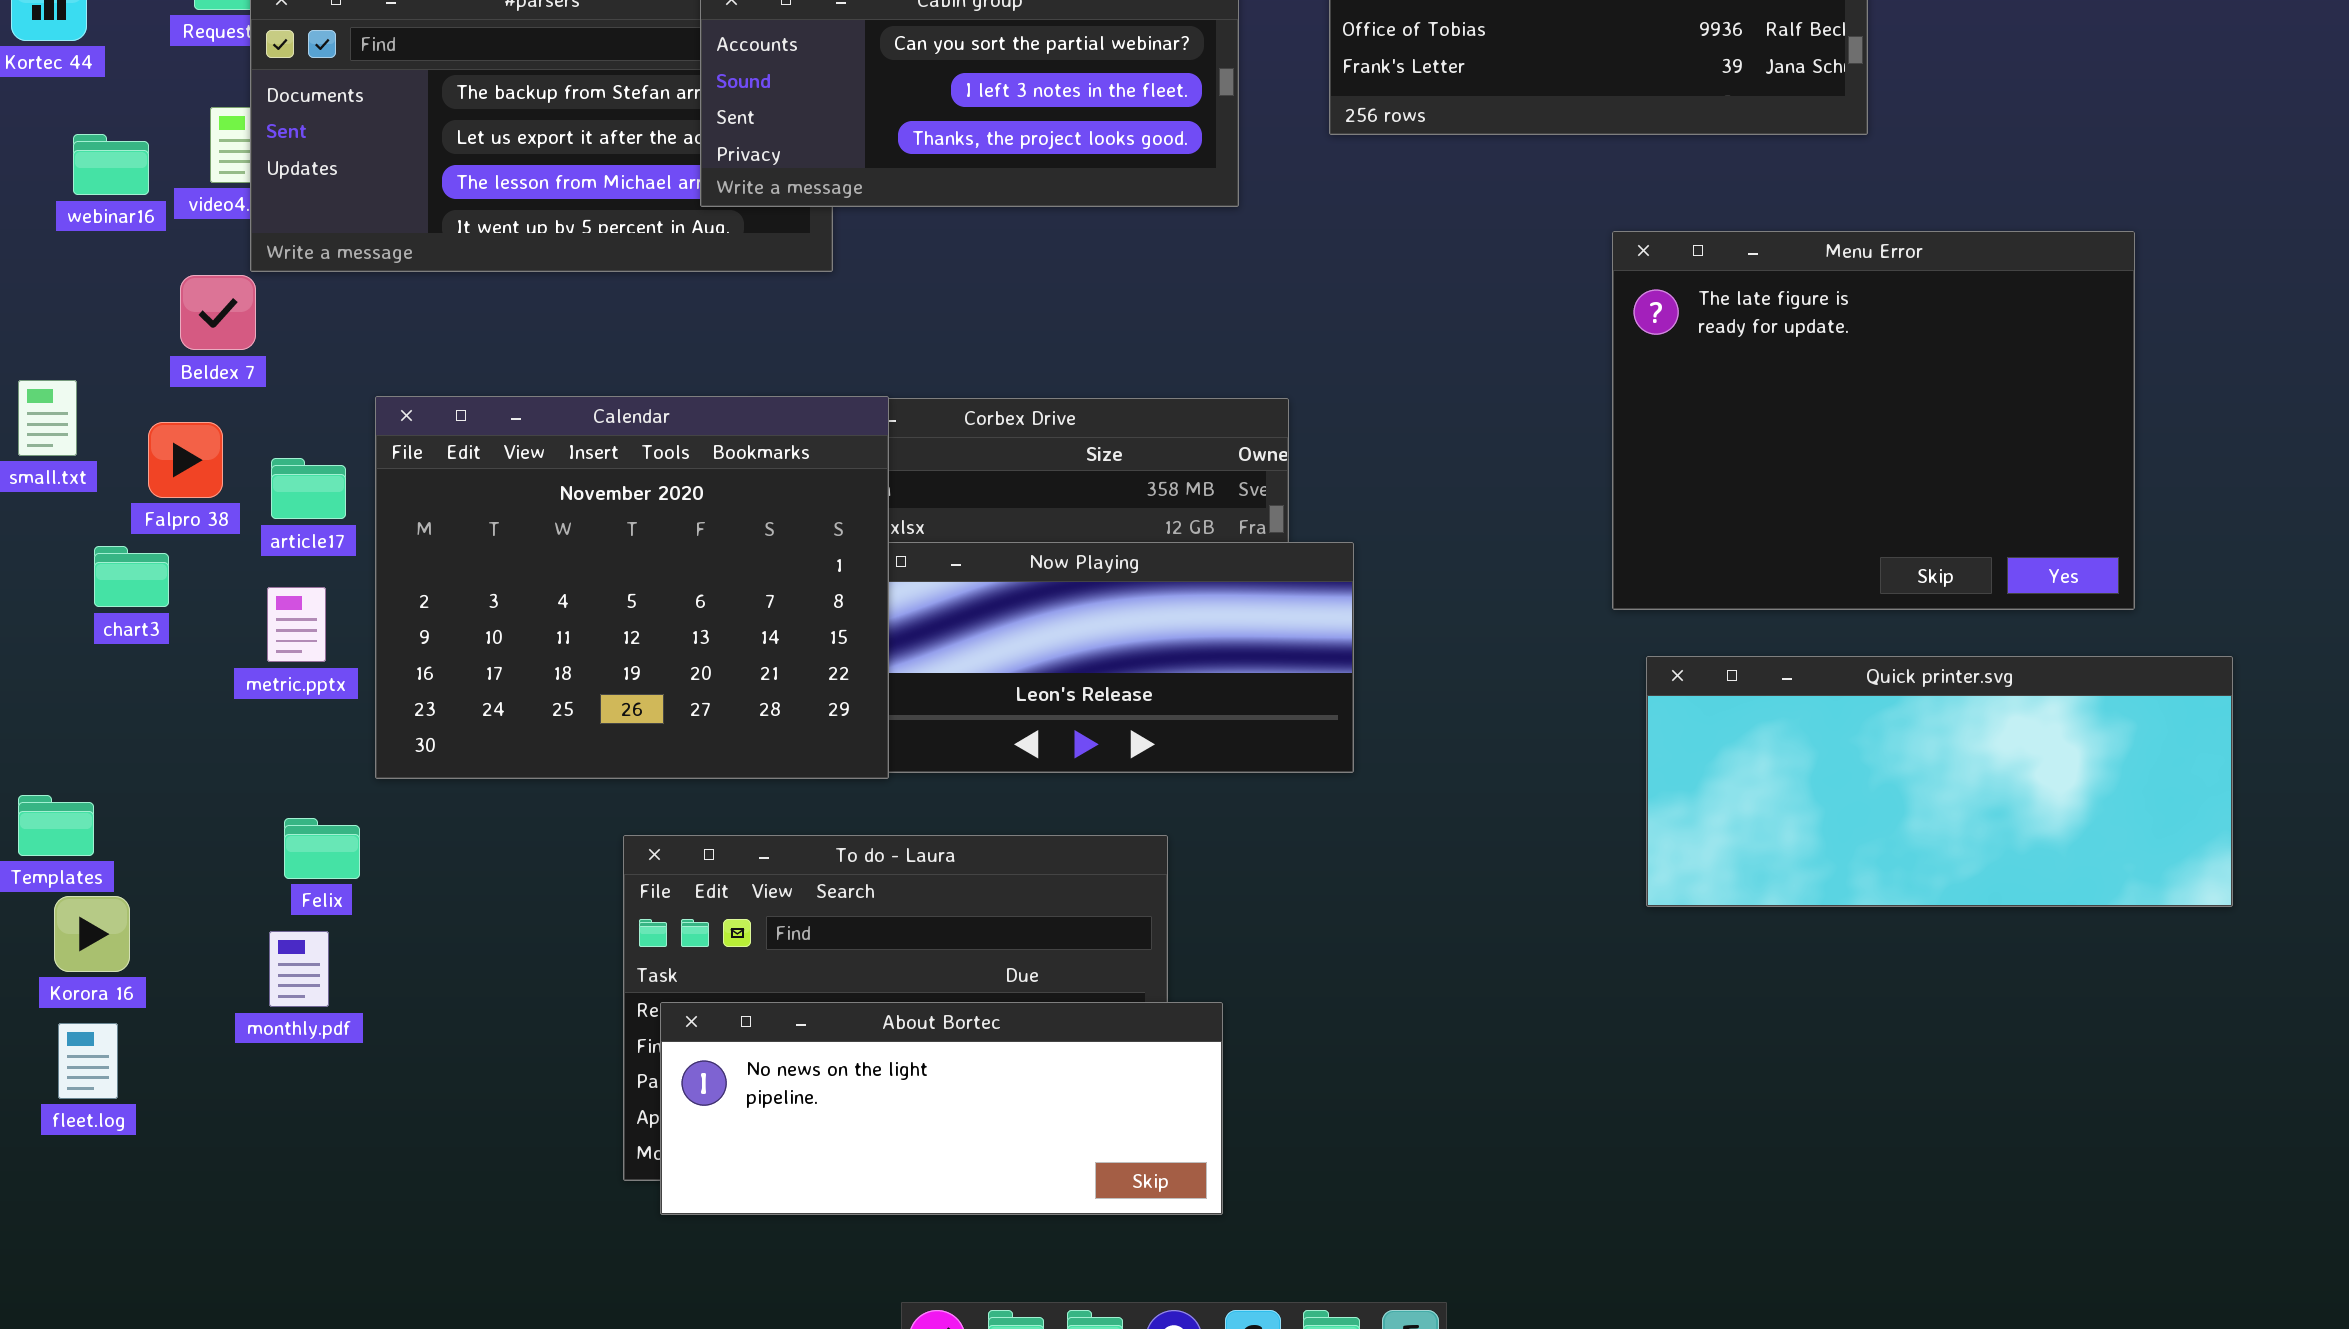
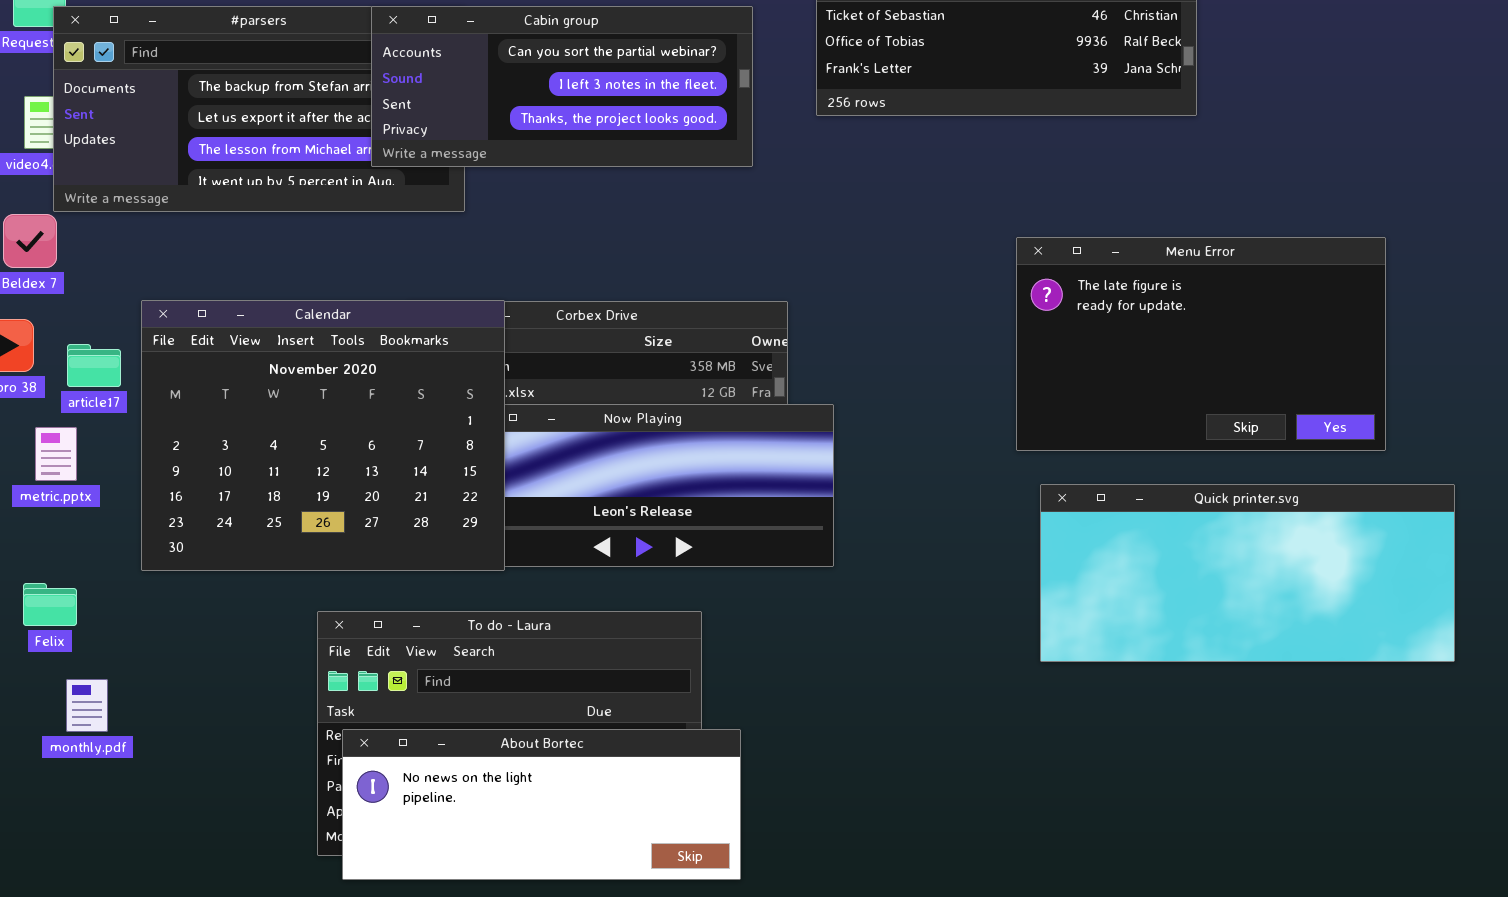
Menu Error: [1612,231,2135,610] -> [1016,237,1386,451], resized
metric.pptx: [267,587,326,662] -> [35,427,77,481], moved
Felix: [284,818,360,879] -> [23,583,77,626], moved

